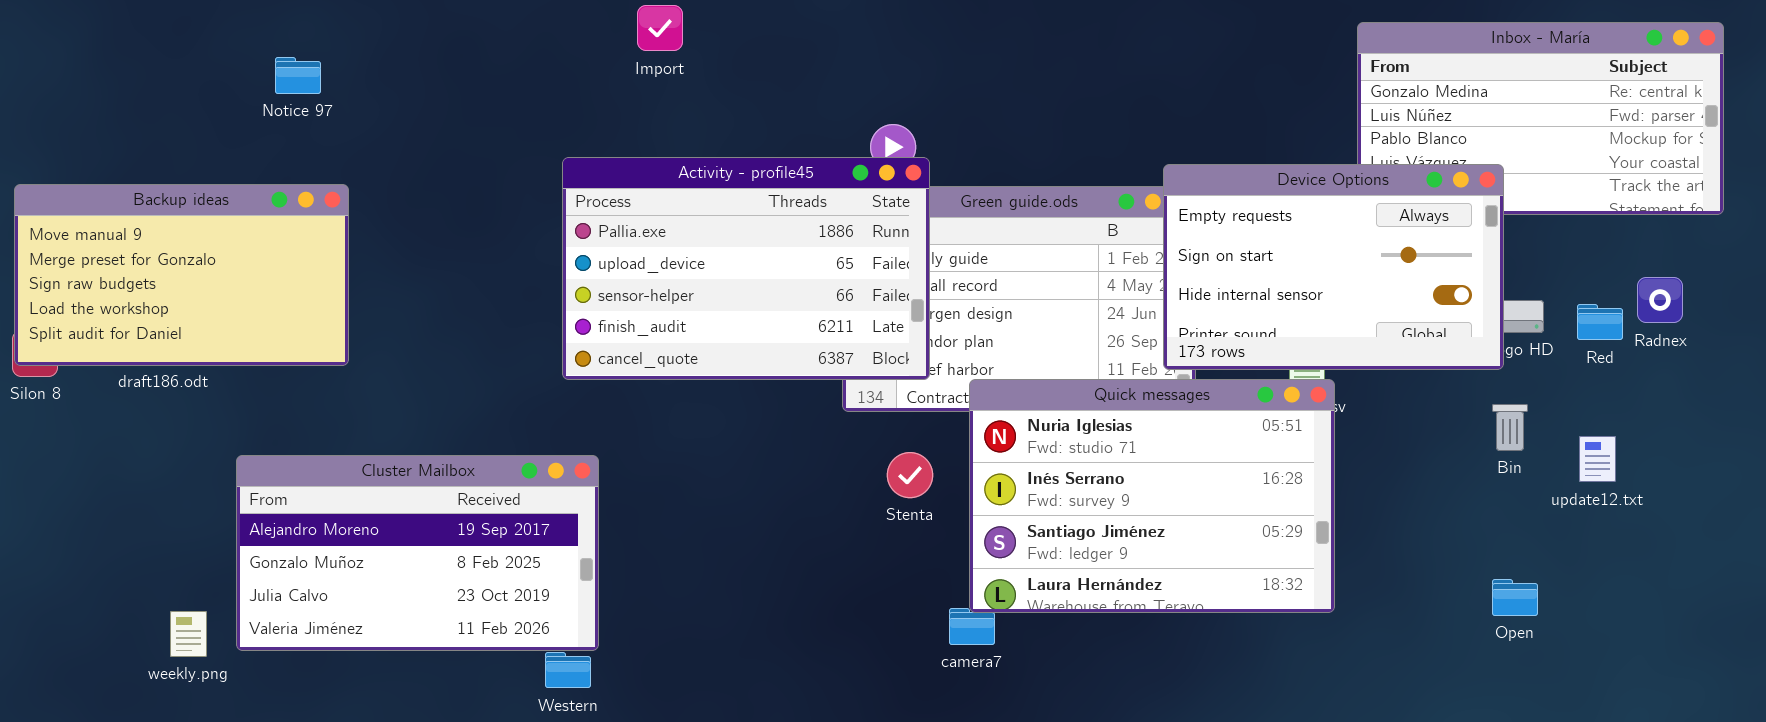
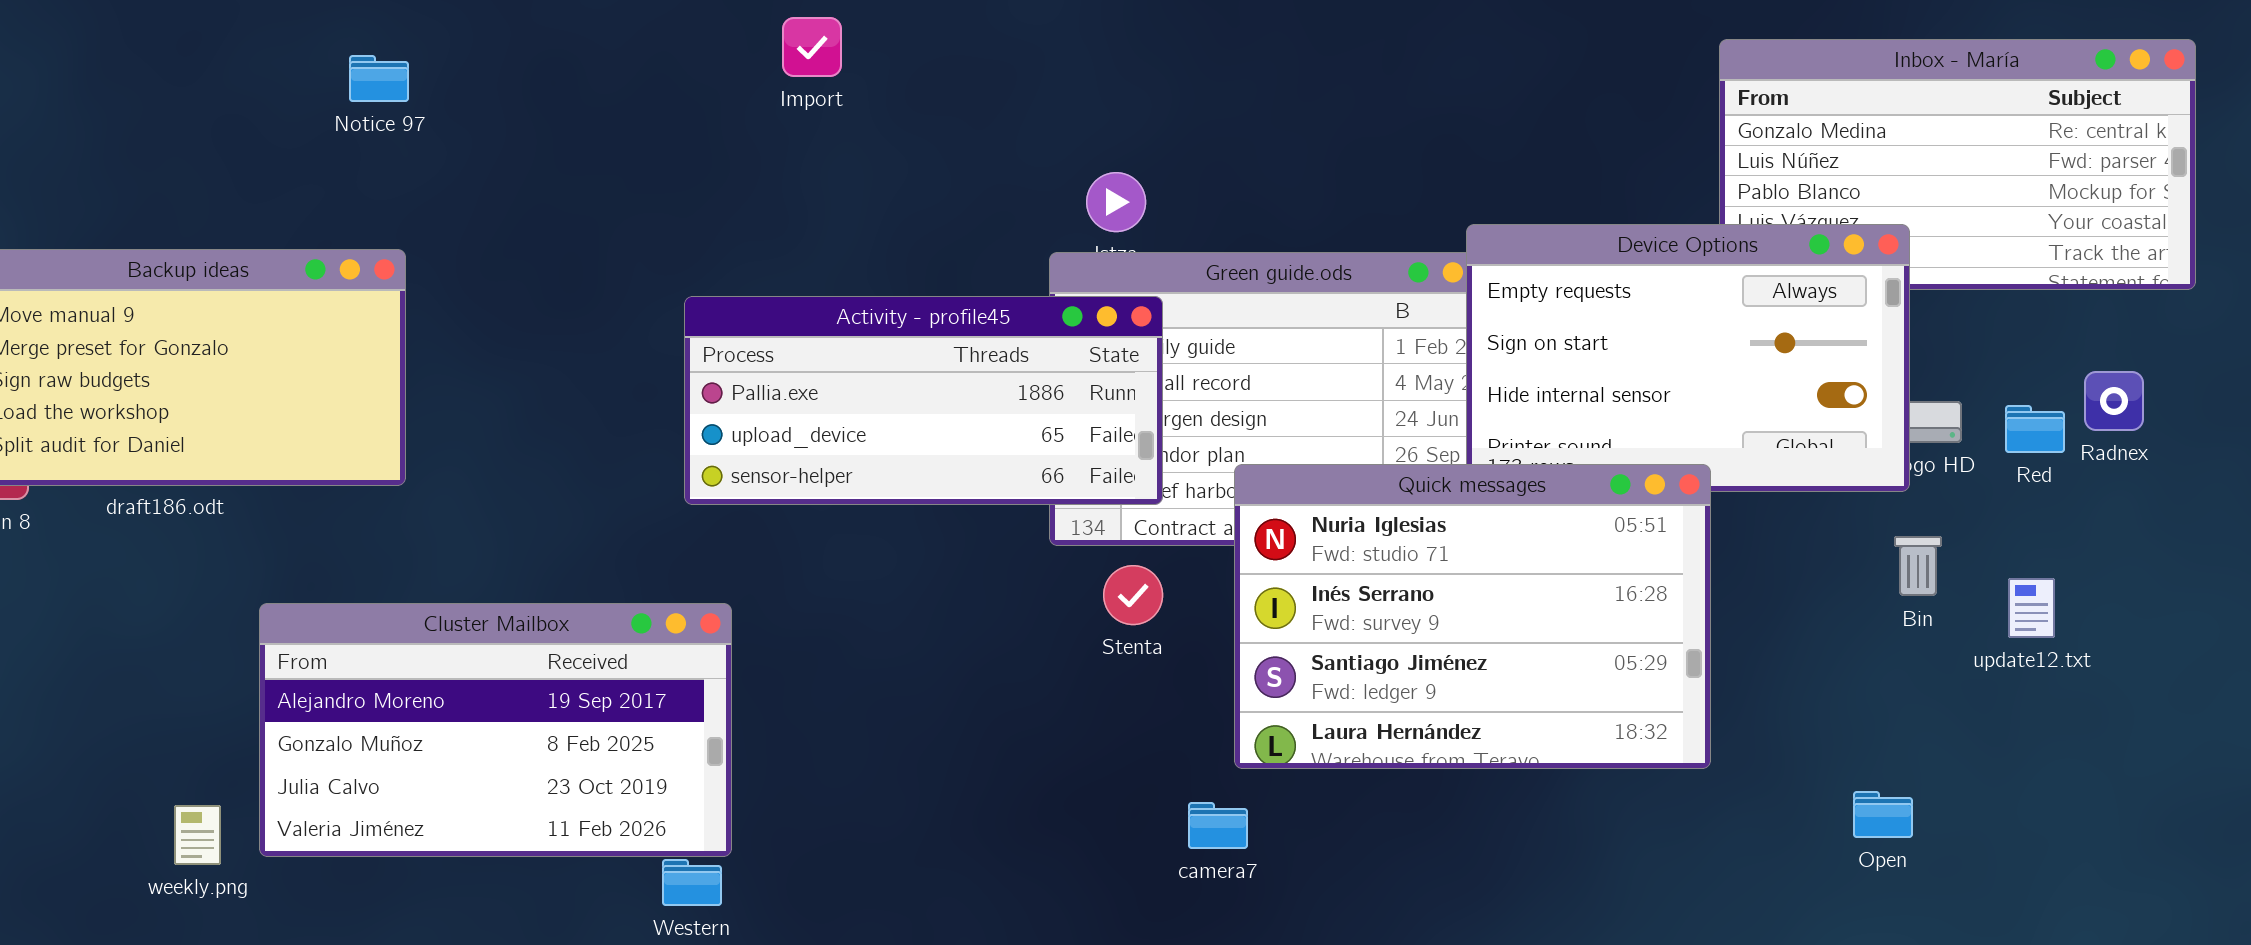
Notice 97: [275,57,321,94] -> [349,55,409,102], moved
Activity - profile45: [562,157,930,380] -> [684,296,1163,505], resized
Quick messages: [969,379,1335,613] -> [1234,464,1711,769], moved
Stenta: [887,452,933,498] -> [1103,565,1163,625], moved
Open: [1492,579,1538,616] -> [1853,791,1913,838], moved

